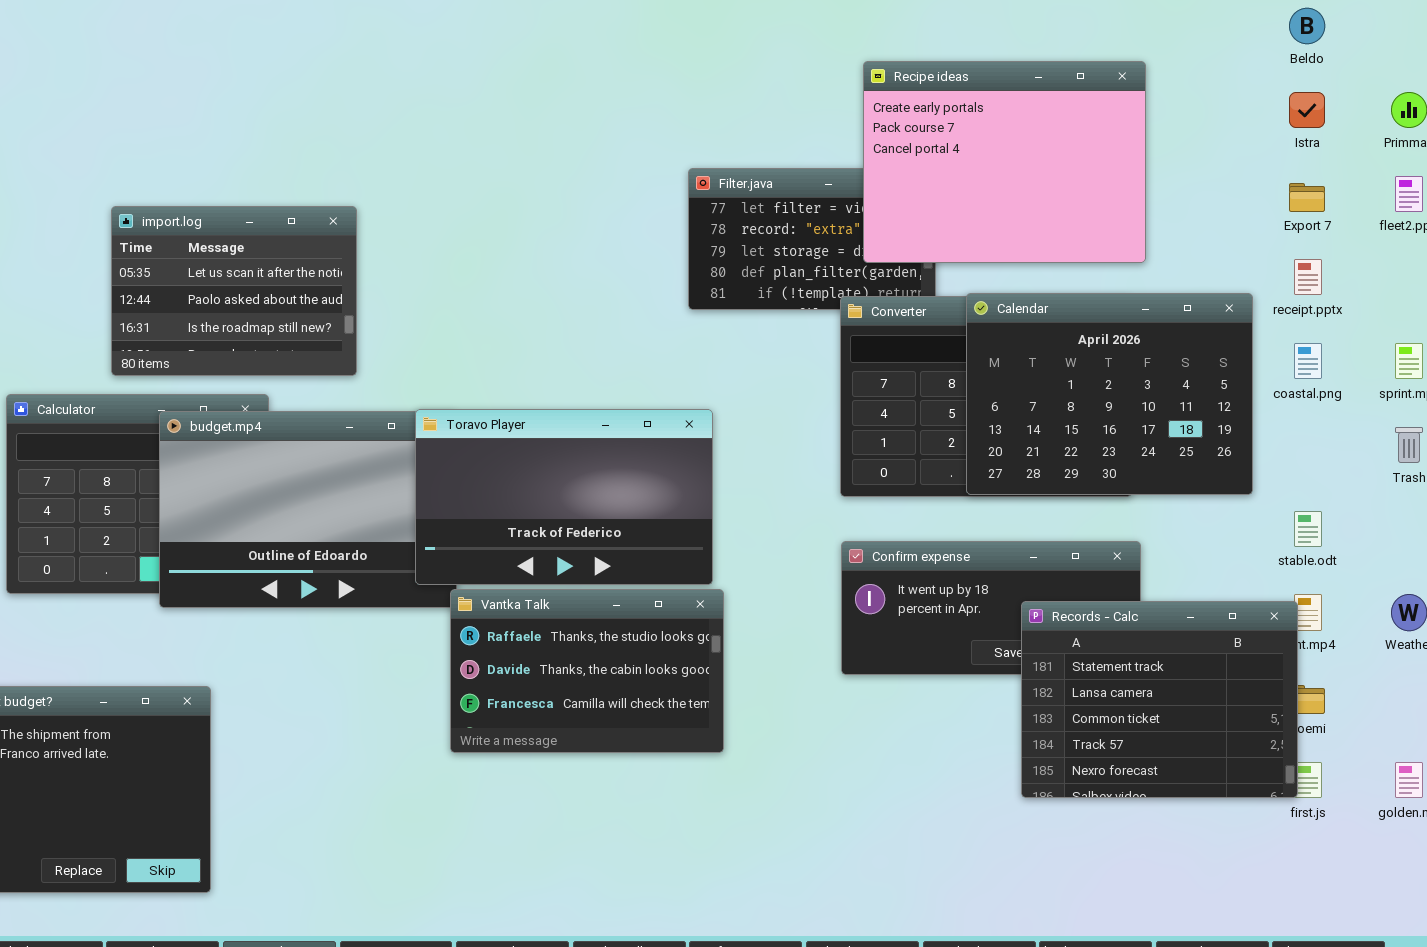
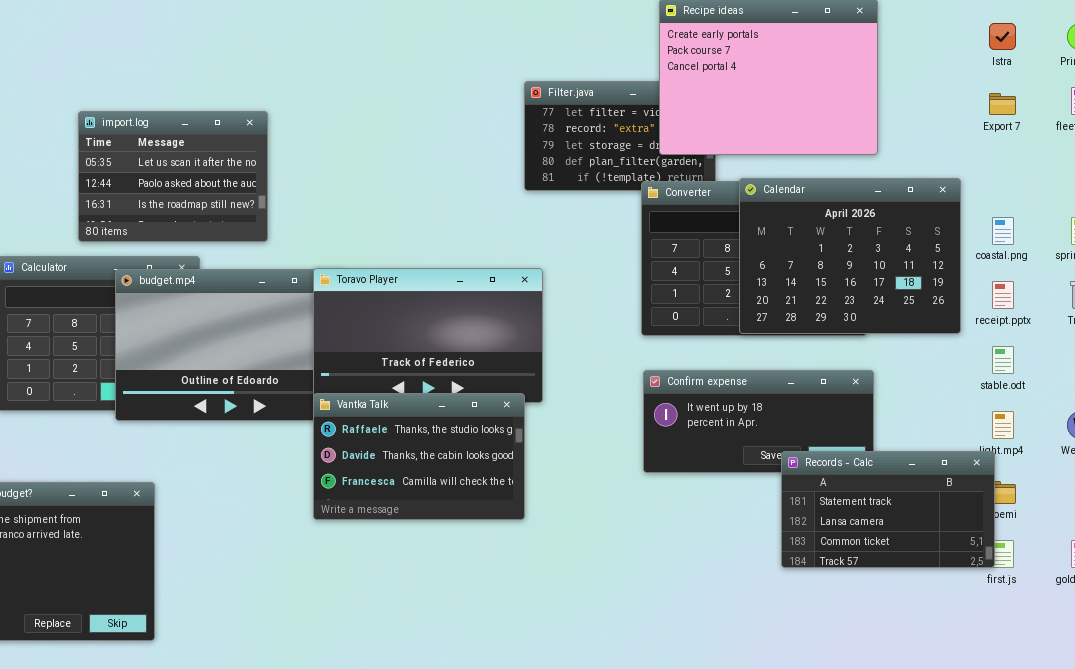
receipt.pptx: [1294,259,1322,295] -> [992,281,1014,309], moved
Vantka Talk: [450,589,724,753] -> [313,393,525,520], moved
Records - Calc: [1021,601,1298,798] -> [781,451,995,568], resized

